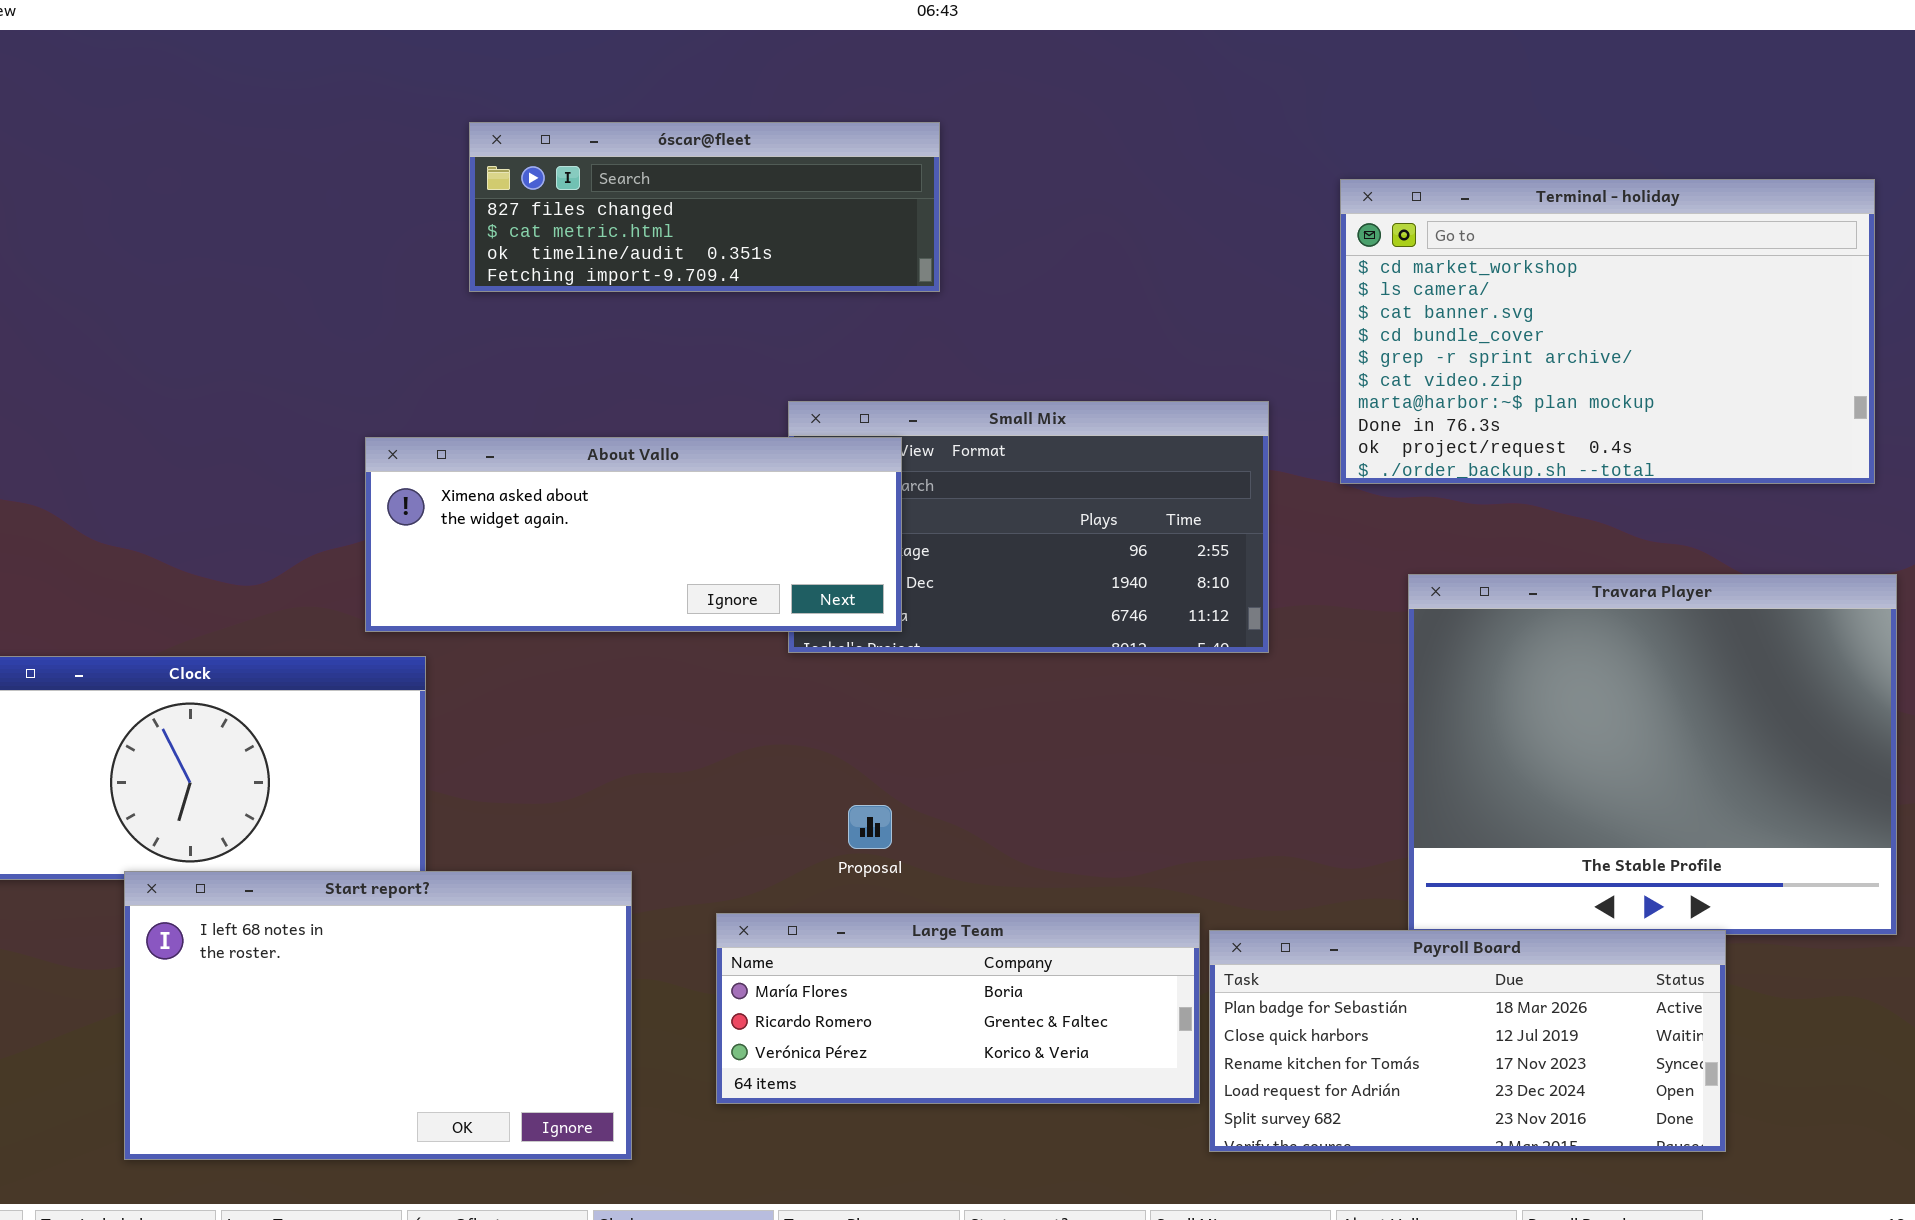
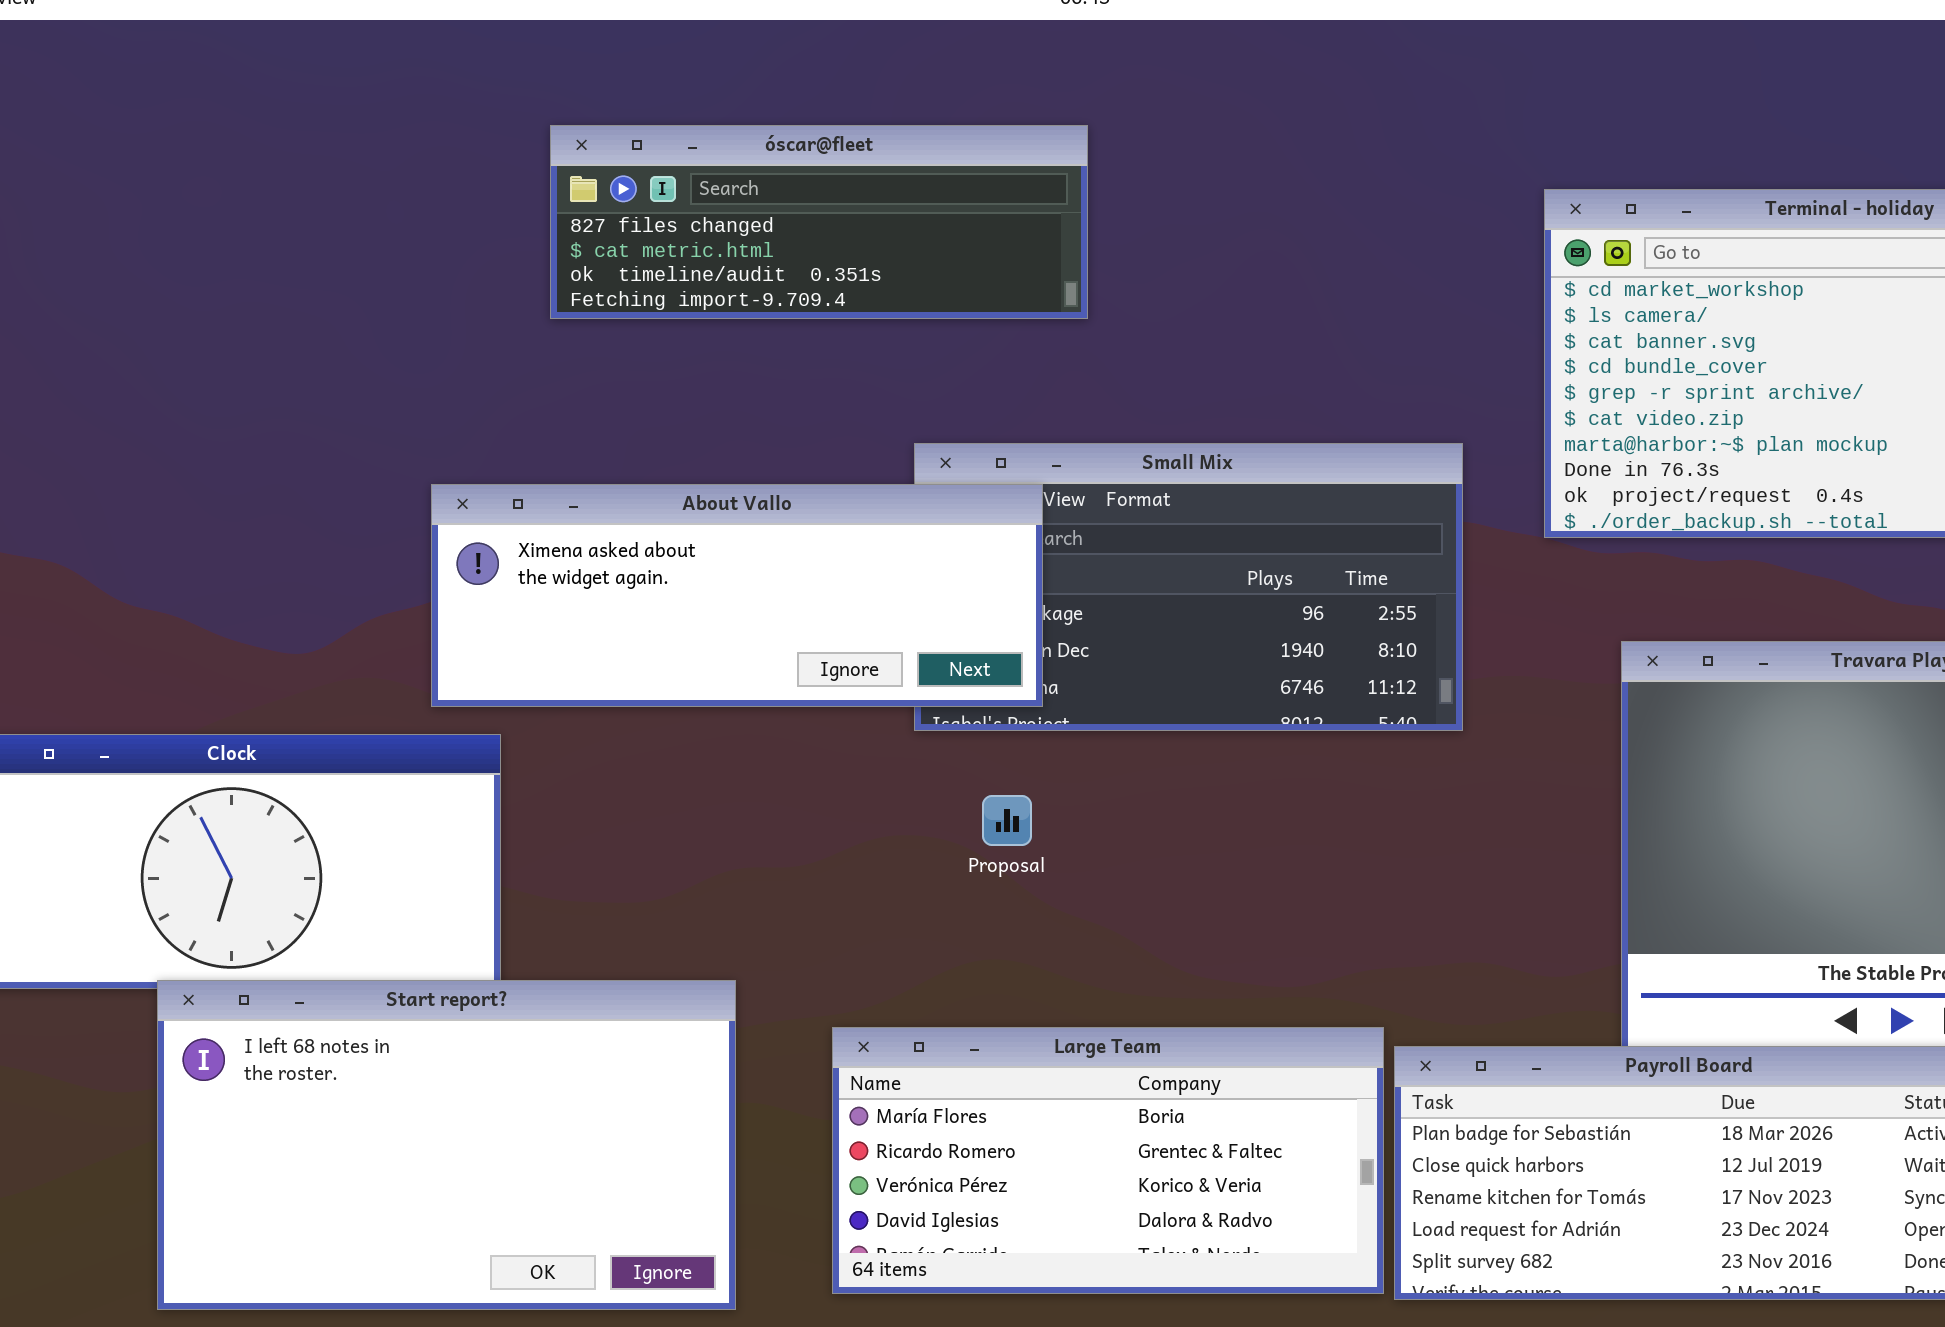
Proposal: [848,805,892,849] -> [982,795,1032,846], moved
Large Team: [716,913,1200,1104] -> [832,1027,1384,1294], resized

